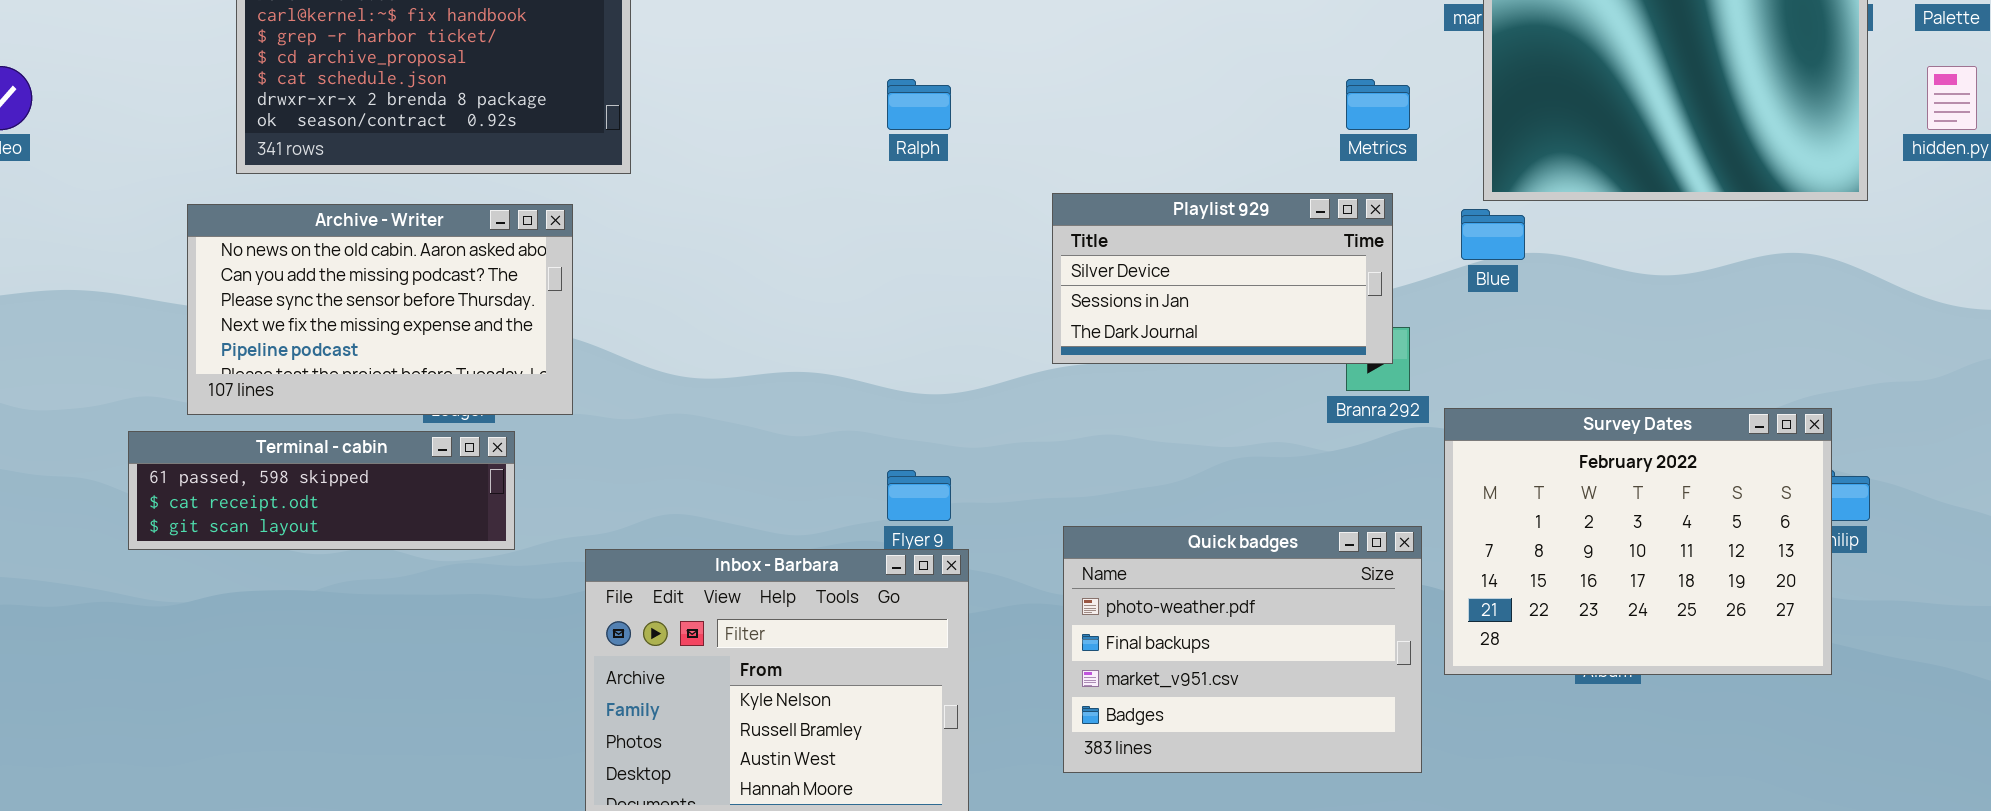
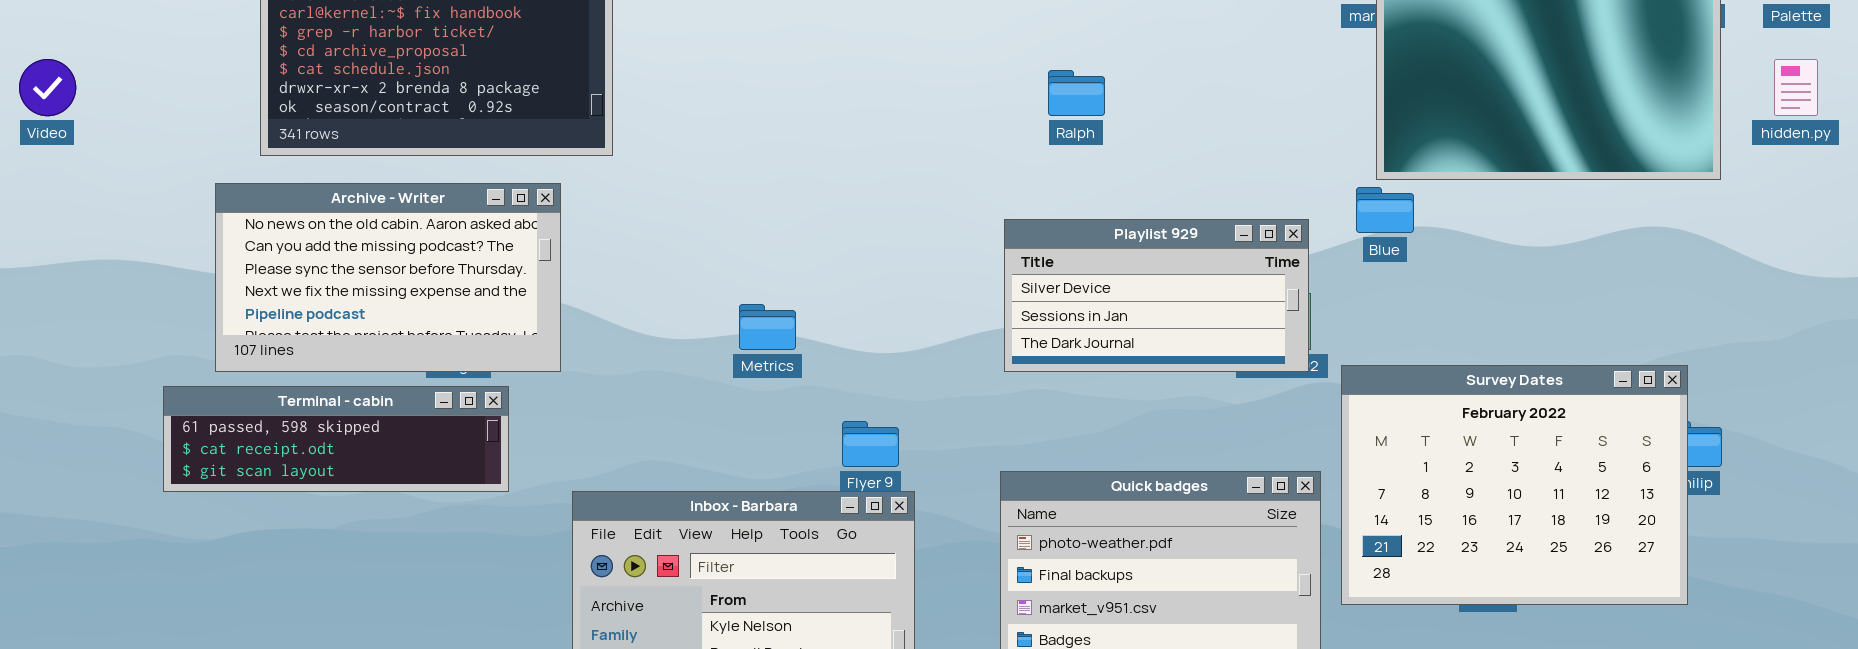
Ralph: [887,79,951,130] -> [1048,70,1105,116], moved
Metrics: [1346,79,1410,130] -> [739,304,796,350], moved
Playlist 929: [1052,193,1393,364] -> [1004,219,1309,372], moved

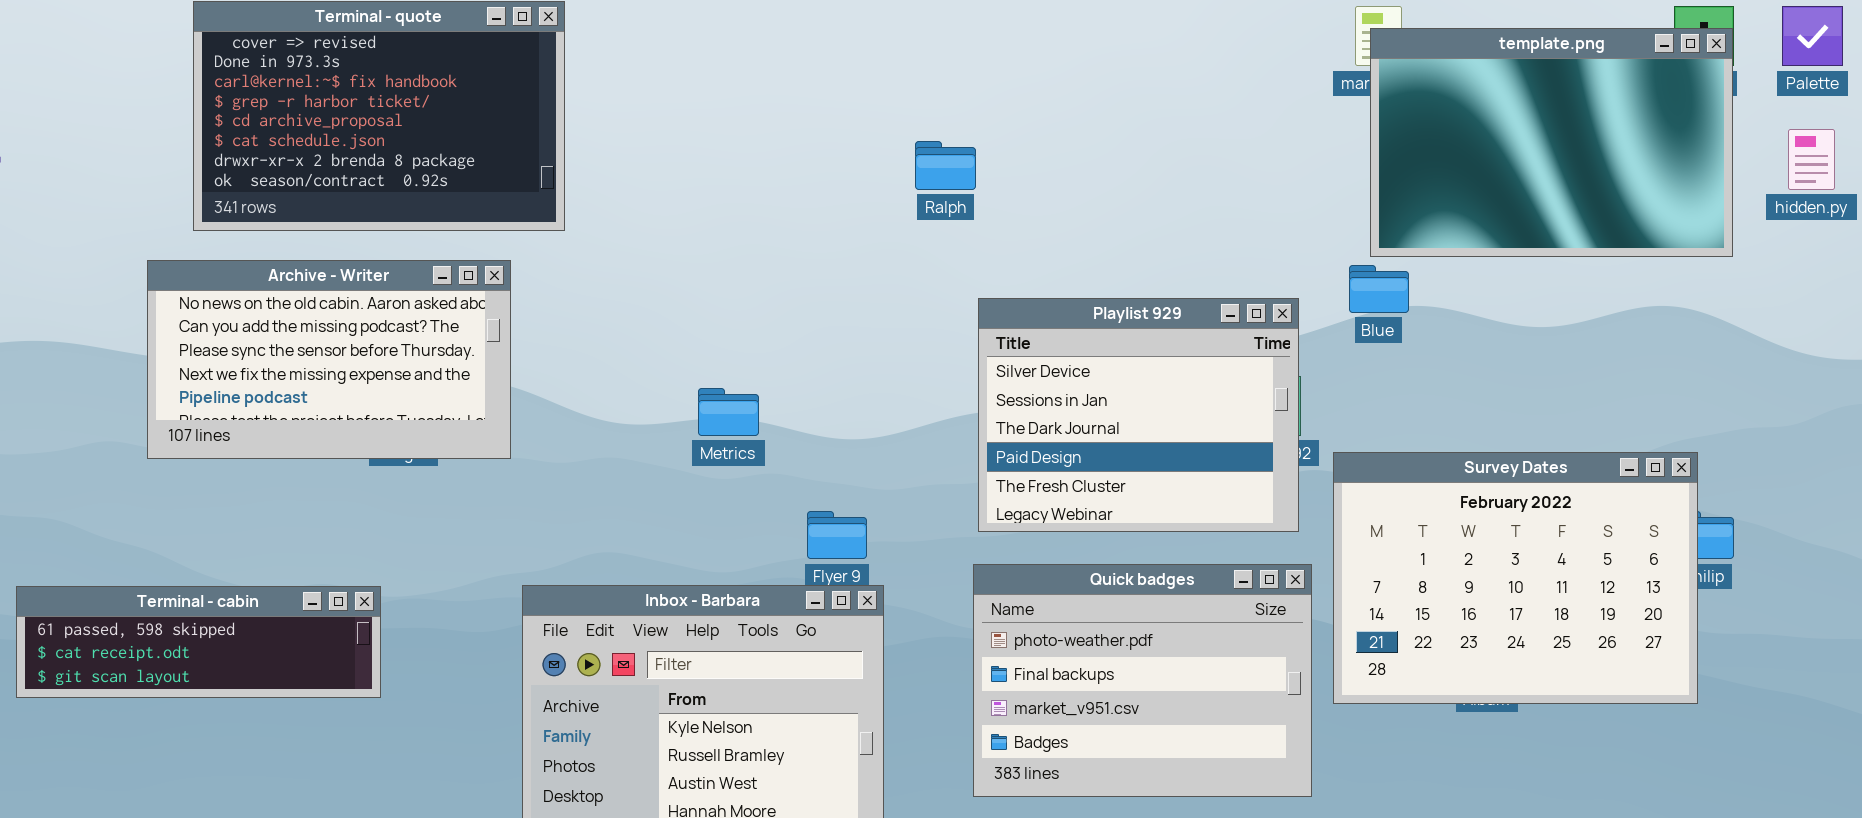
Ralph: [1048,70,1105,116] -> [915,141,976,190], moved
Playlist 929: [1004,219,1309,372] -> [978,298,1299,532], resized
Terminal - cabin: [163,386,509,492] -> [16,586,381,698], moved

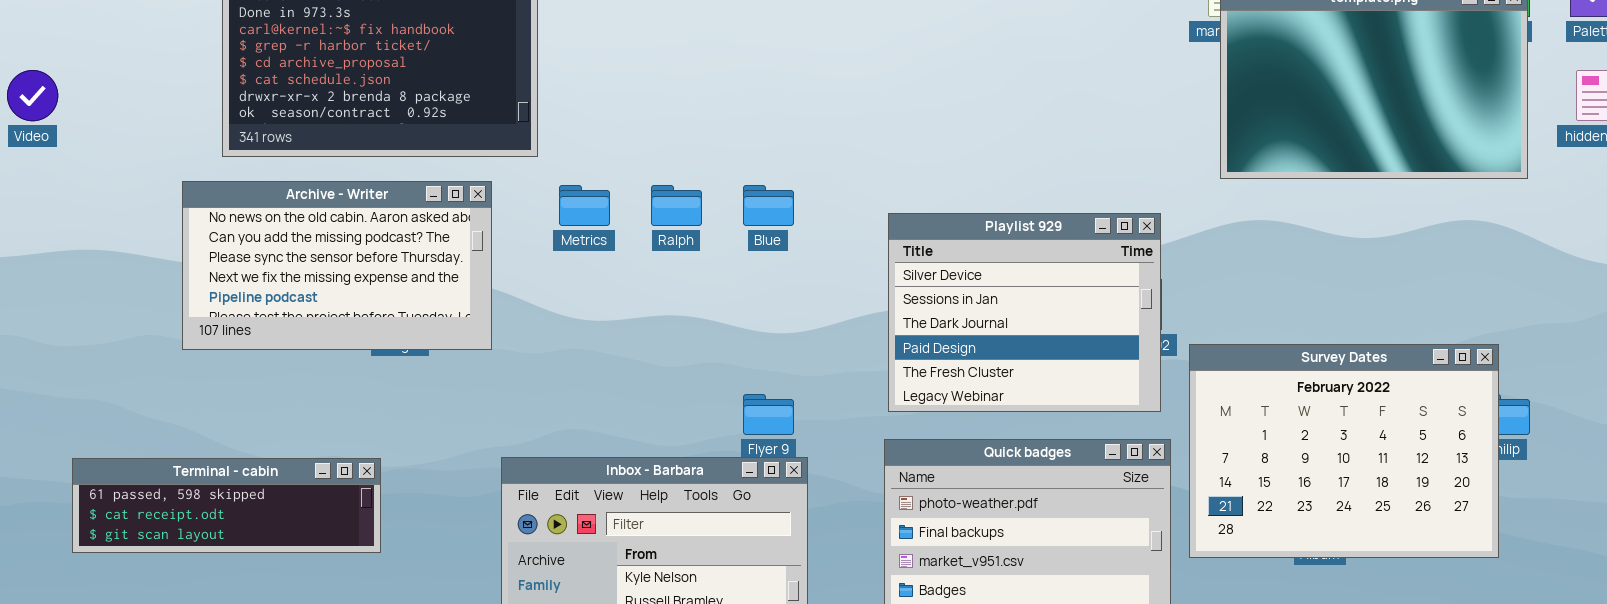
Ralph: [915,141,976,190] -> [651,185,702,226], moved
Blue: [1349,265,1409,313] -> [743,185,794,226], moved
Metrics: [698,388,759,436] -> [559,185,610,226], moved

